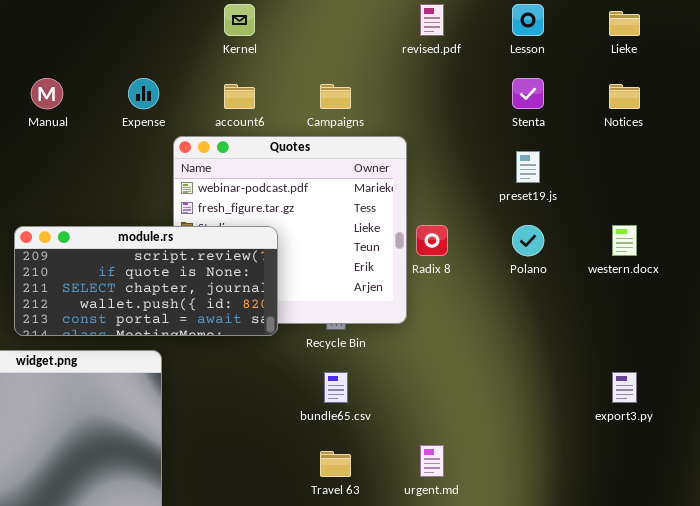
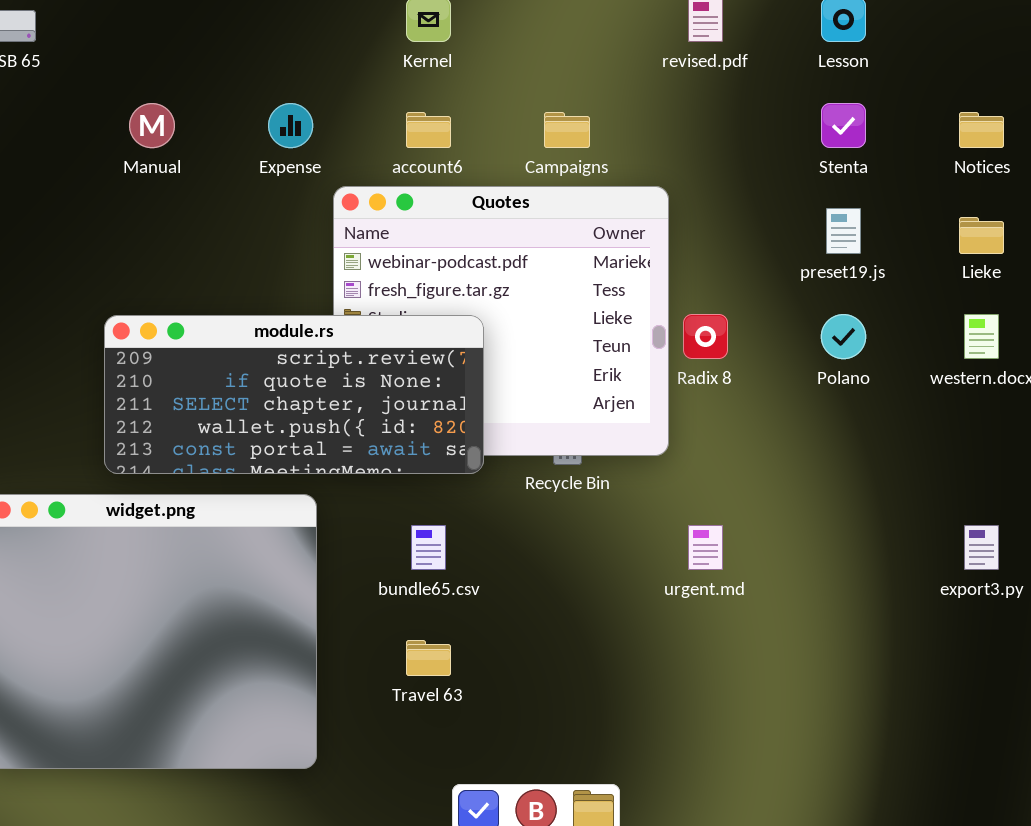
Lieke: [609,11,640,36] -> [959,217,1004,254], moved
bundle65.csv: [324,372,348,403] -> [411,525,446,570], moved
urgent.md: [420,445,444,477] -> [688,525,723,570], moved
Travel 63: [320,451,351,477] -> [406,640,451,676], moved

